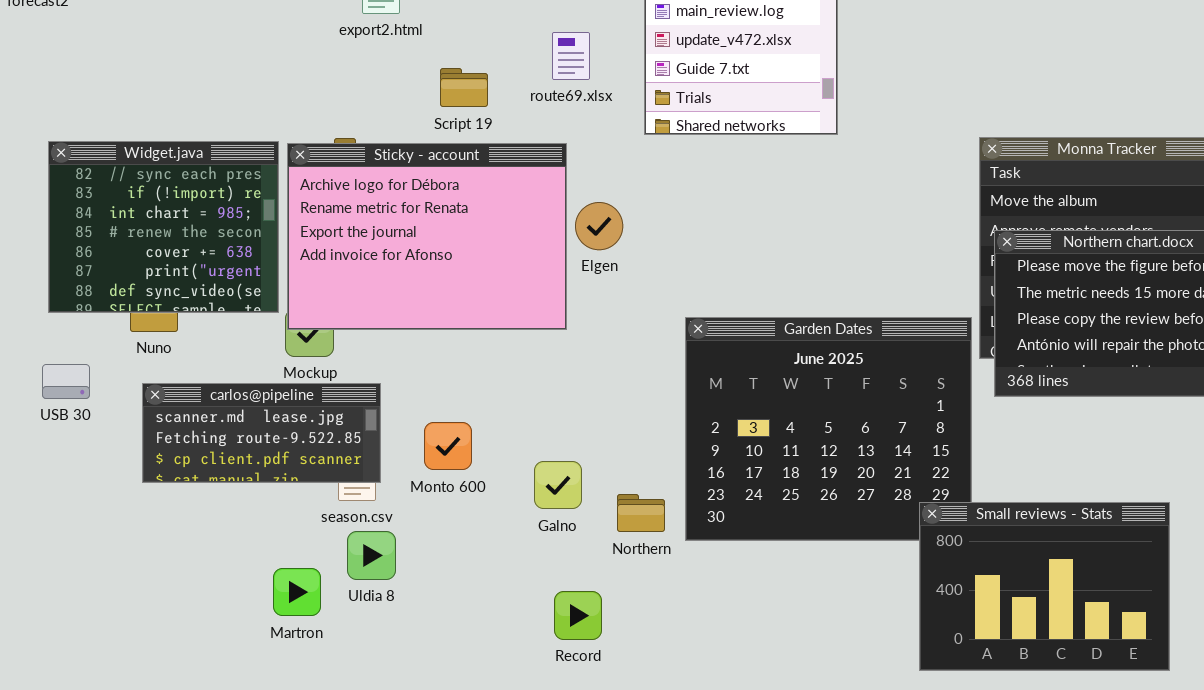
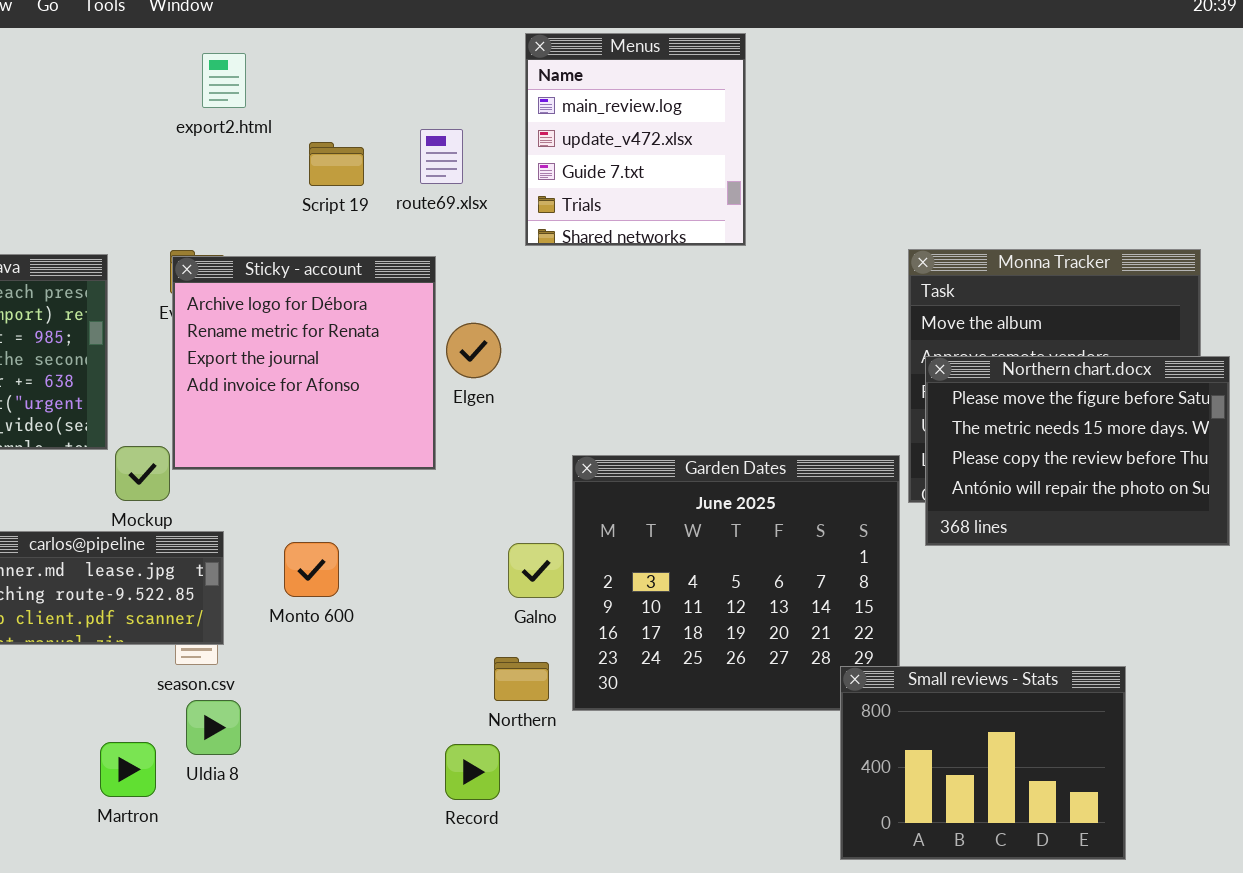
Script 19: [440,68,488,107] -> [309,142,364,186], moved
Sticky - account: [287,143,567,330] -> [172,256,436,470], resized
Monto 600: [424,422,472,470] -> [284,542,339,597], moved
Galno: [534,461,582,509] -> [508,543,564,598], moved
Record: [554,591,602,640] -> [445,744,500,800], moved

